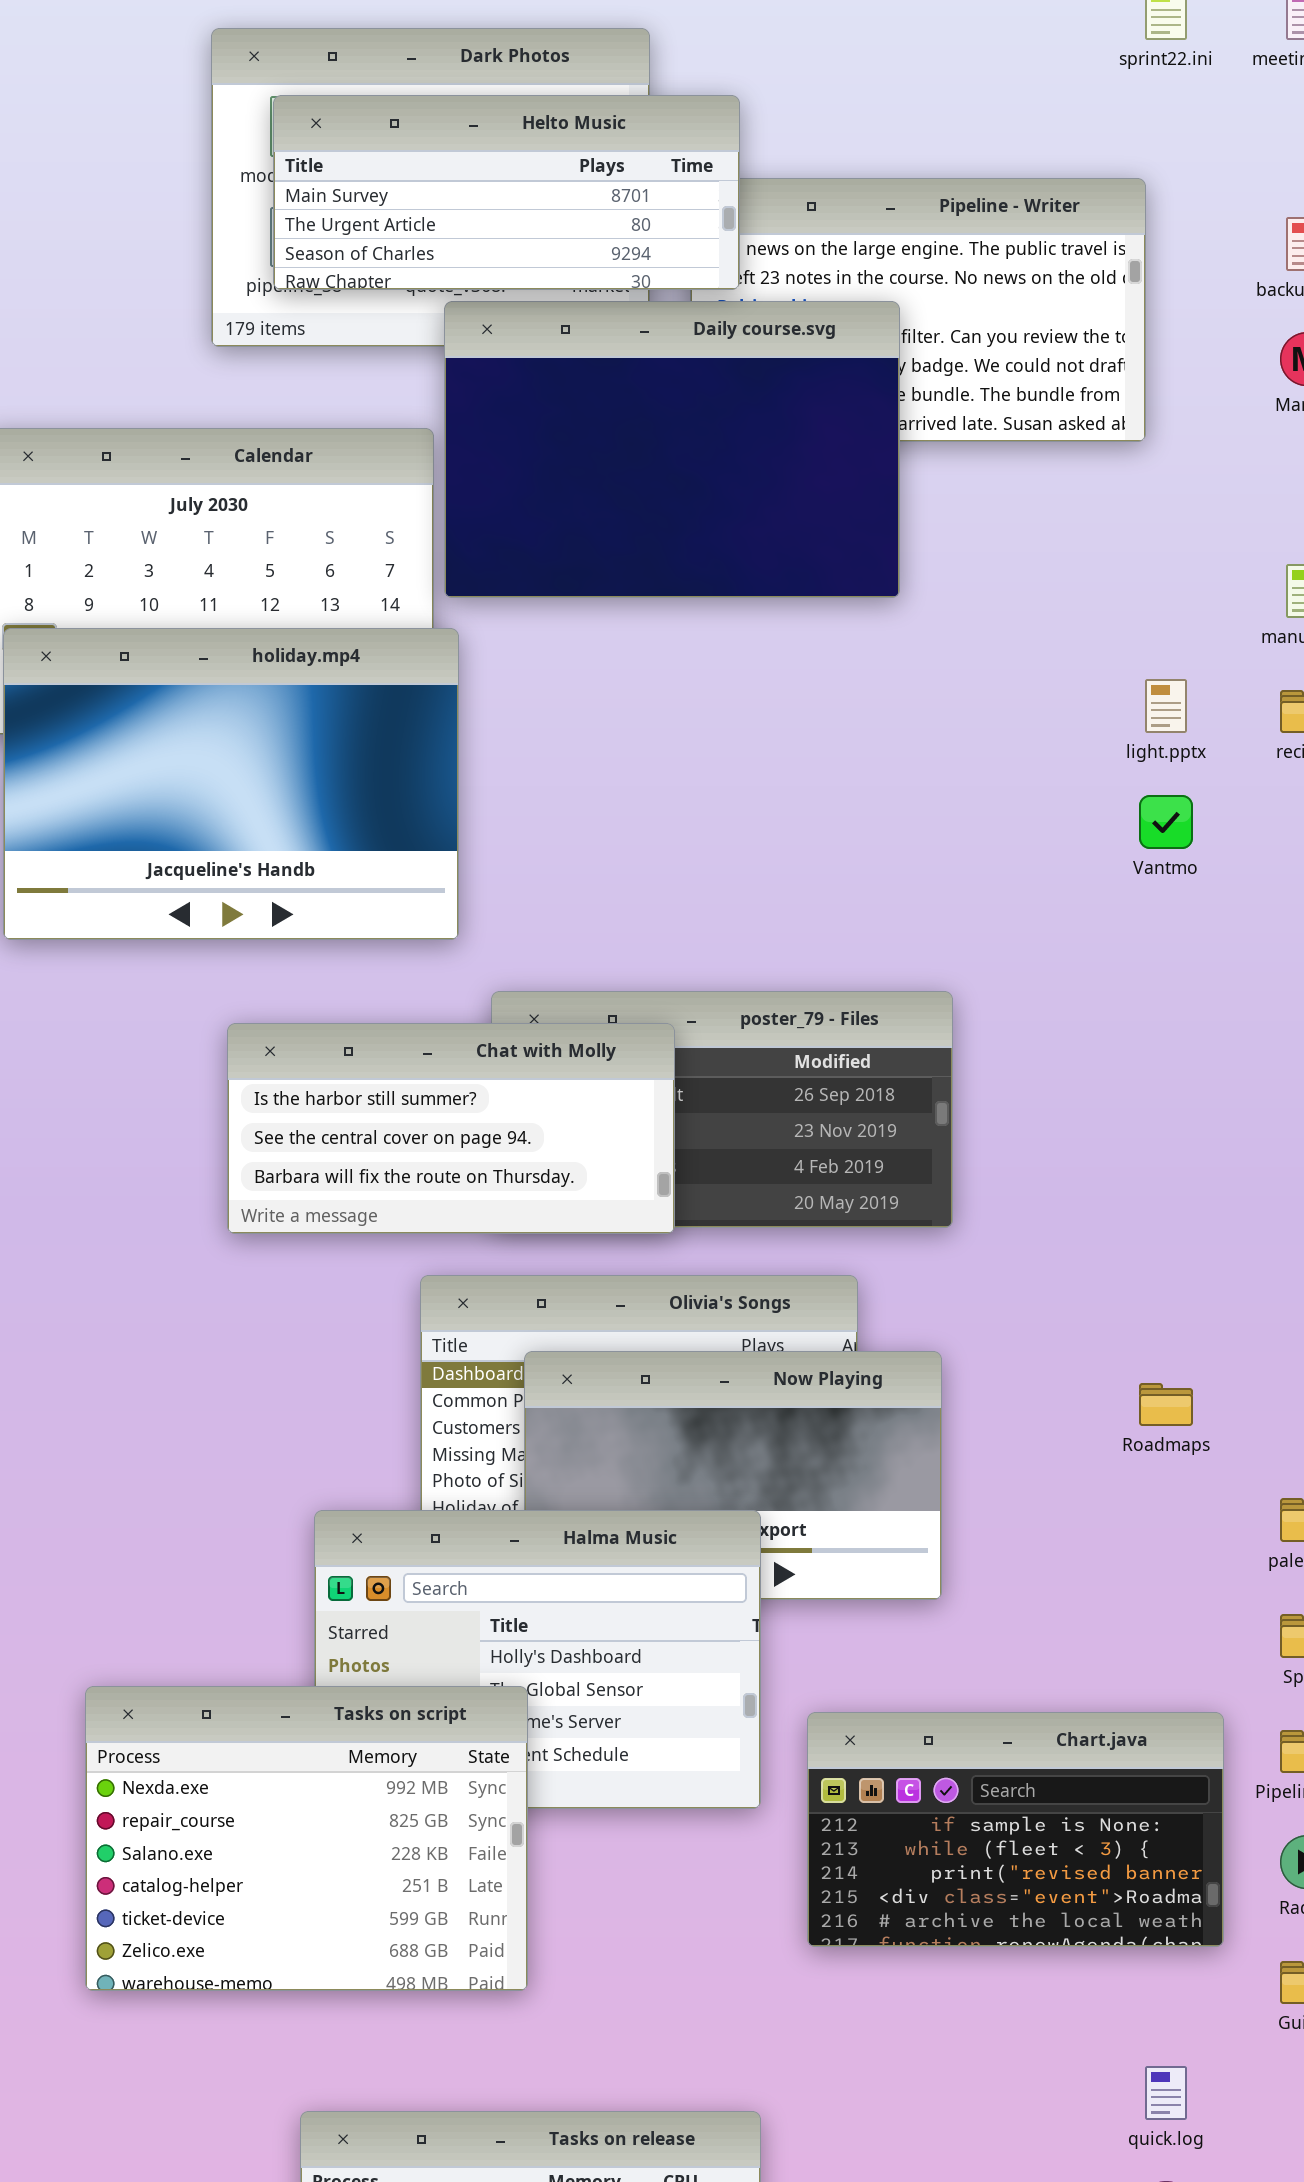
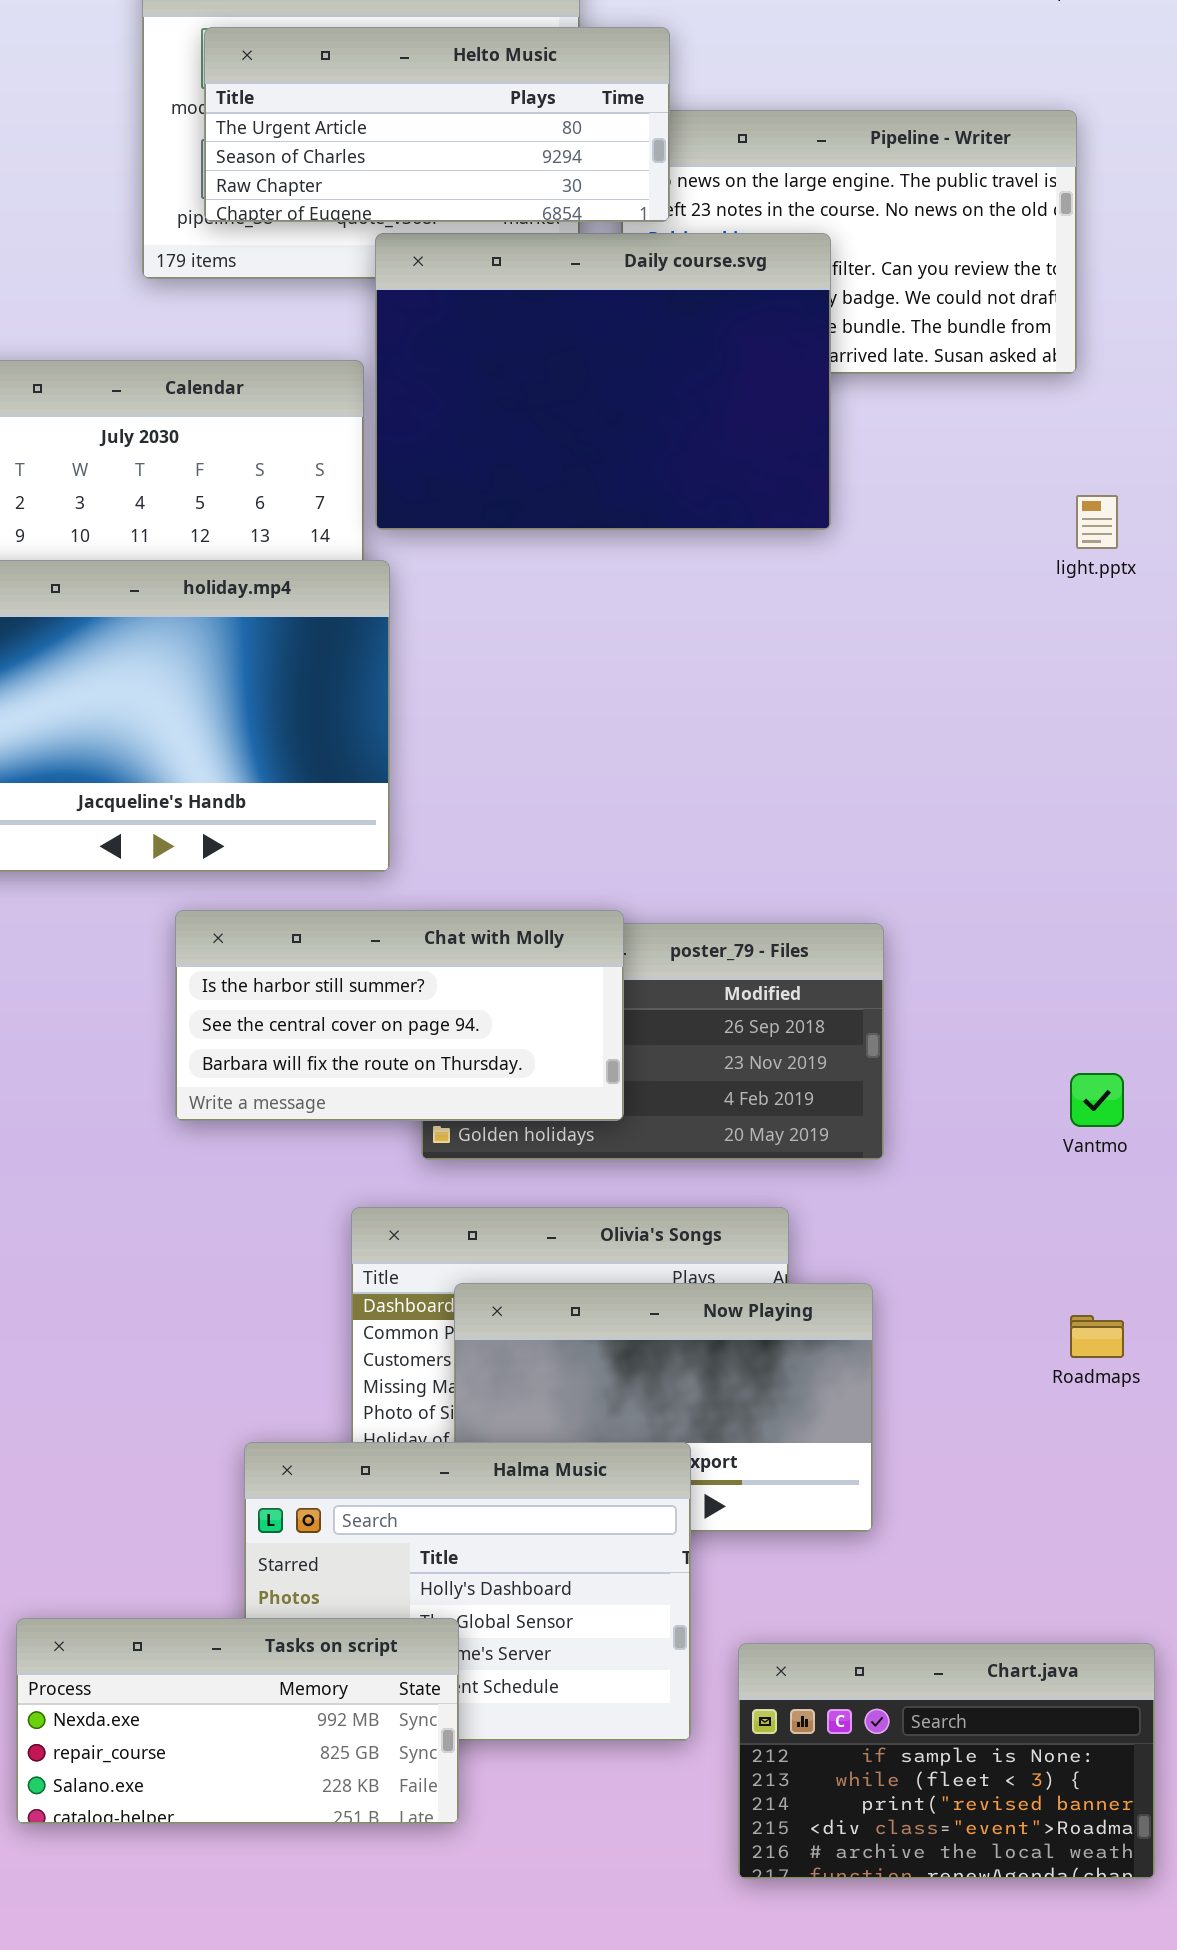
Helto Music: [273,95,740,290] -> [204,27,670,222], scrolled down 1 row
light.pptx: [1145,679,1187,733] -> [1076,495,1118,549], moved
Vantmo: [1139,795,1193,849] -> [1070,1073,1124,1127], moved
Chat with Molly: [227,1023,675,1234] -> [175,910,624,1121], moved
Tasks on script: [85,1686,528,1991] -> [16,1618,459,1824], resized

